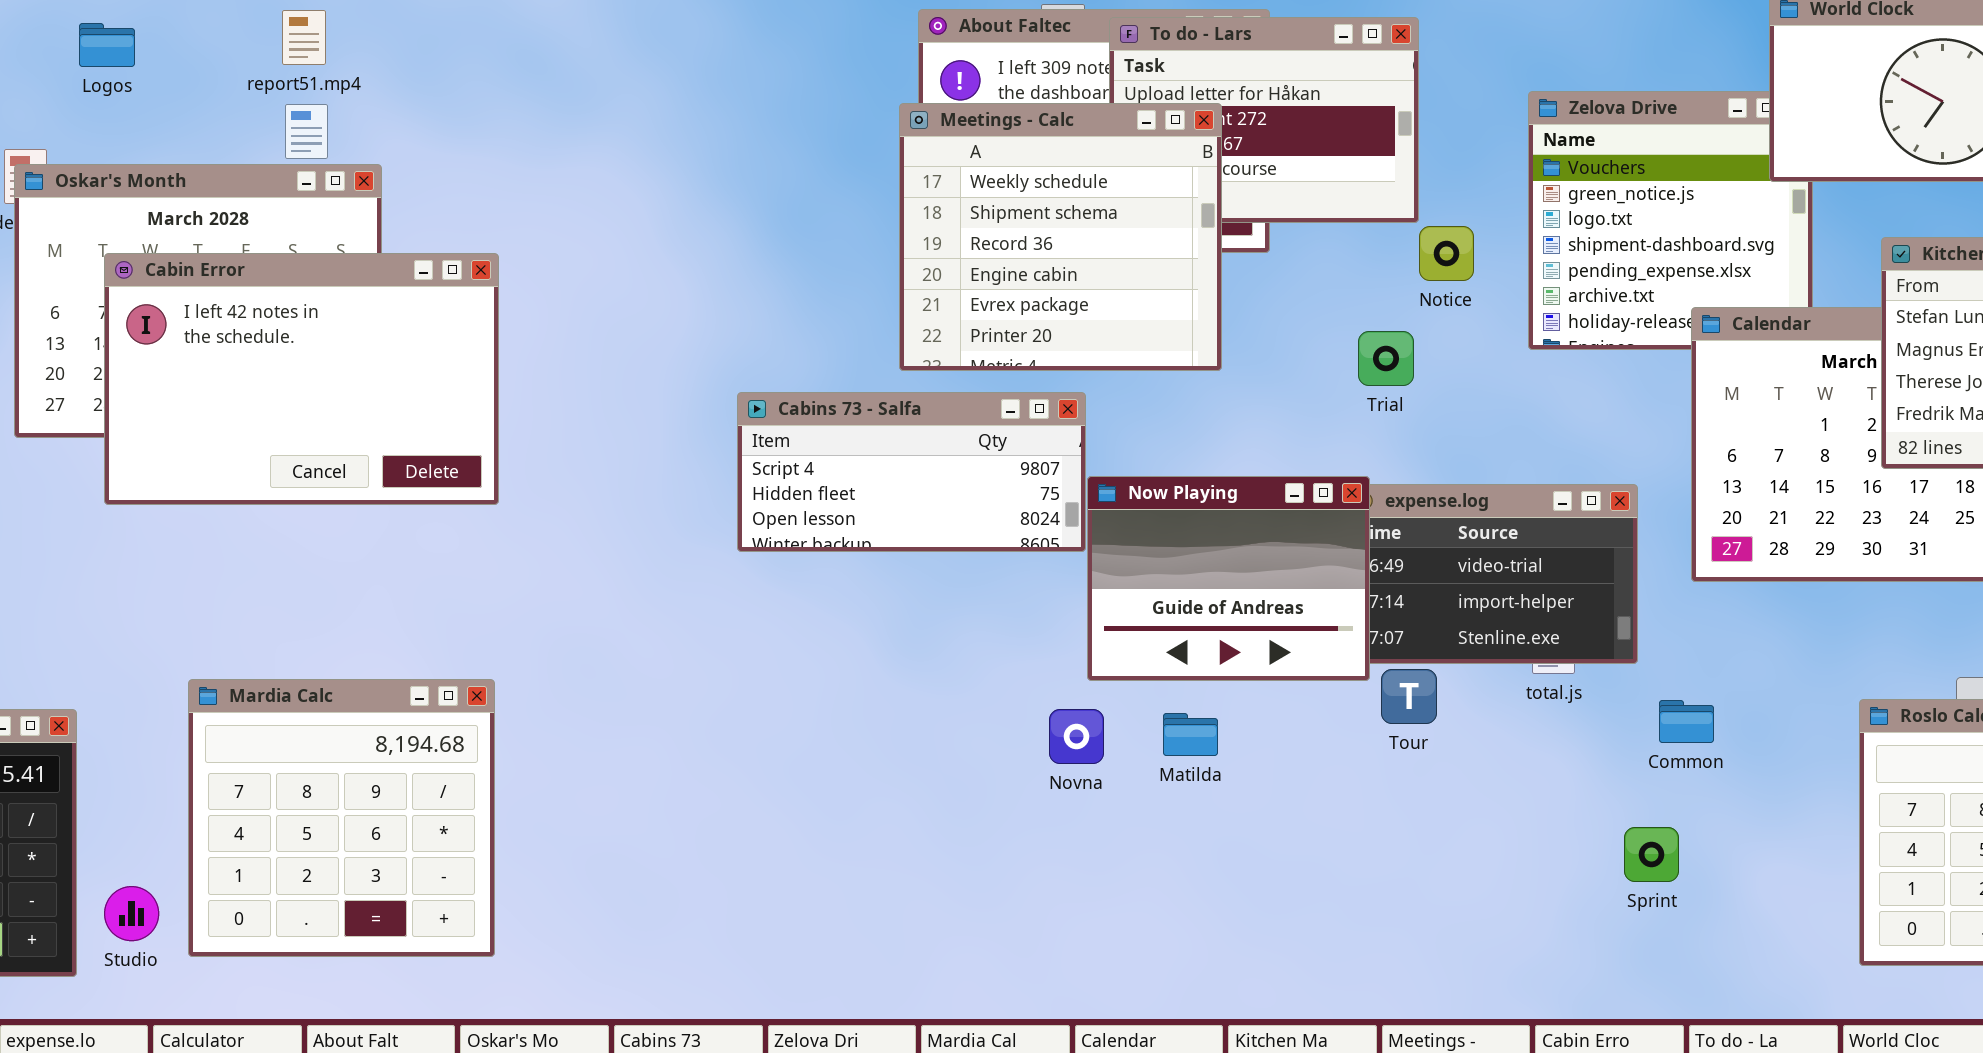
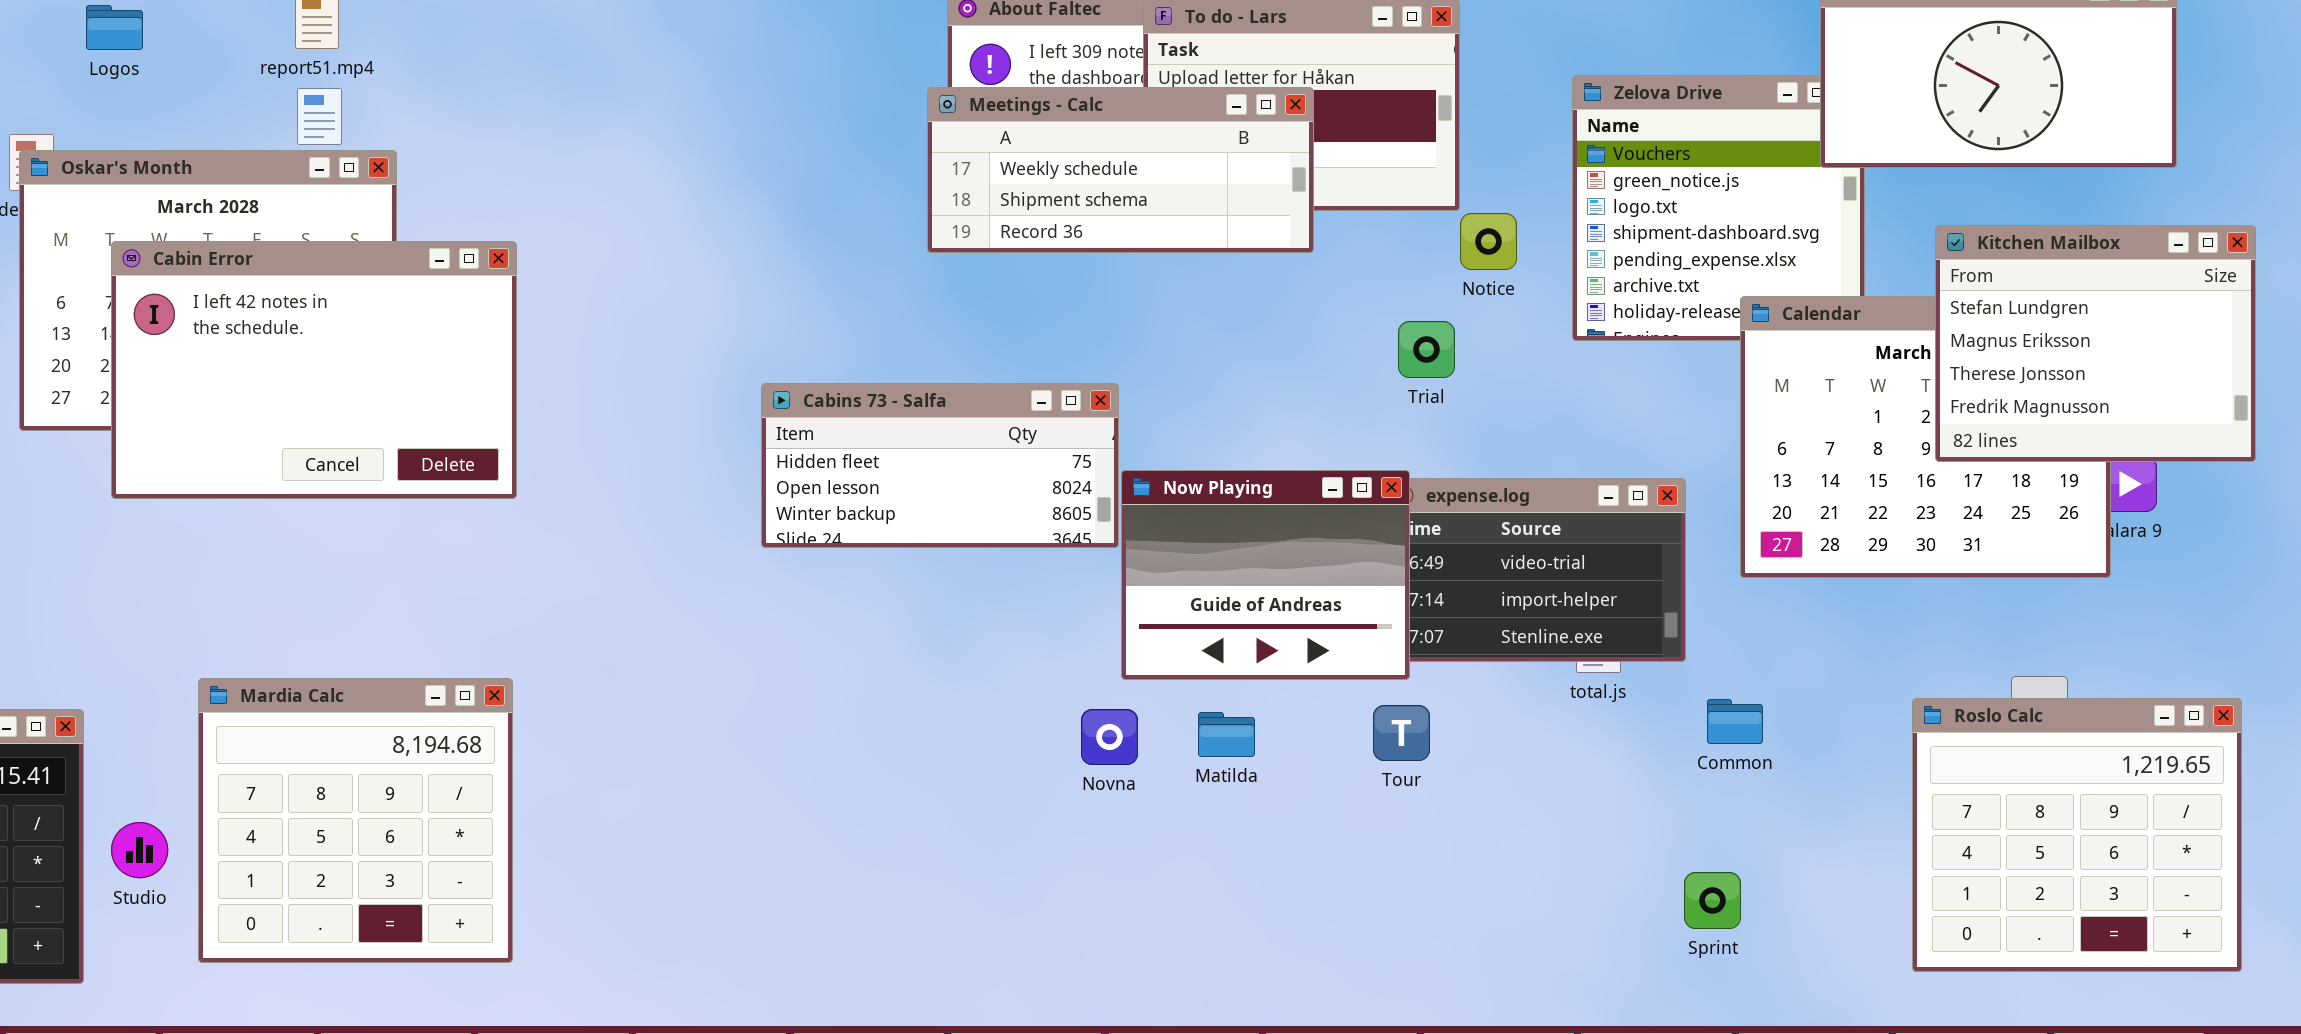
Meetings - Calc: [899,103,1222,371] -> [927,87,1314,253], resized
Cabins 73 - Salfa: [737,392,1086,552] -> [761,383,1119,548], scrolled down 1 row
Tour: [1381,669,1437,724] -> [1373,705,1430,761], moved
Sprint: [1624,827,1679,882] -> [1684,872,1741,929], moved
Studio: [104,886,159,941] -> [111,822,168,878], moved

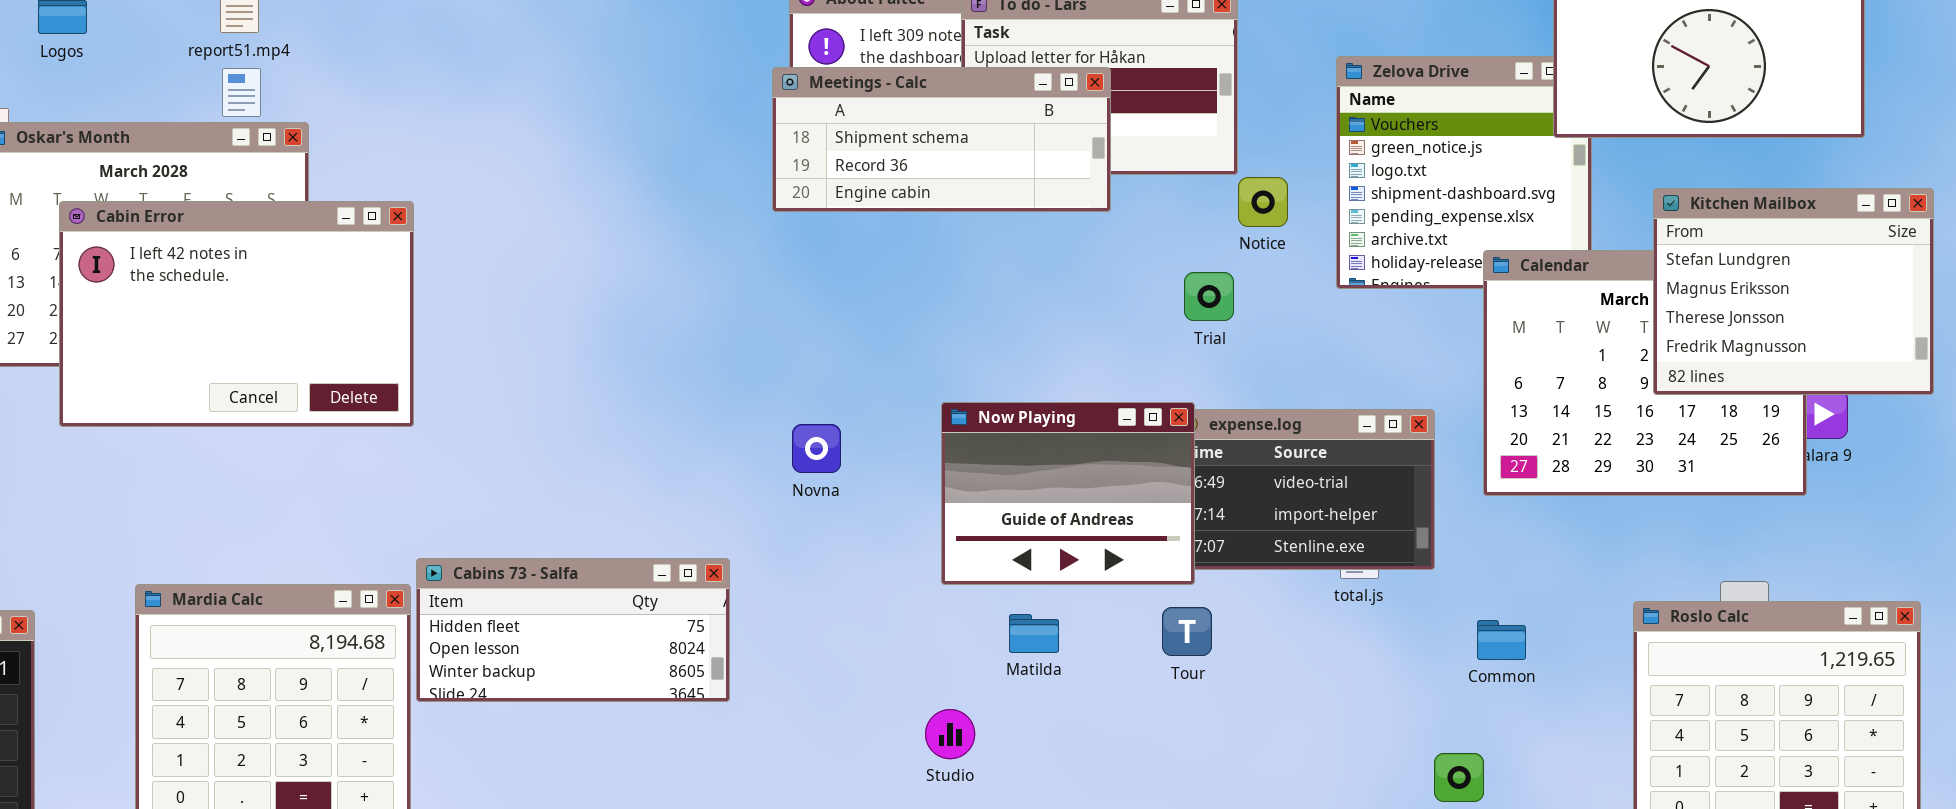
Meetings - Calc: [927,87,1314,253] -> [772,67,1111,212], scrolled down 1 row
Cabins 73 - Salfa: [761,383,1119,548] -> [416,558,730,702], moved
Common: [1707,699,1763,744] -> [1477,620,1526,660], moved
Novna: [1081,709,1138,765] -> [792,424,841,473], moved
Studio: [111,822,168,878] -> [925,709,975,759], moved

